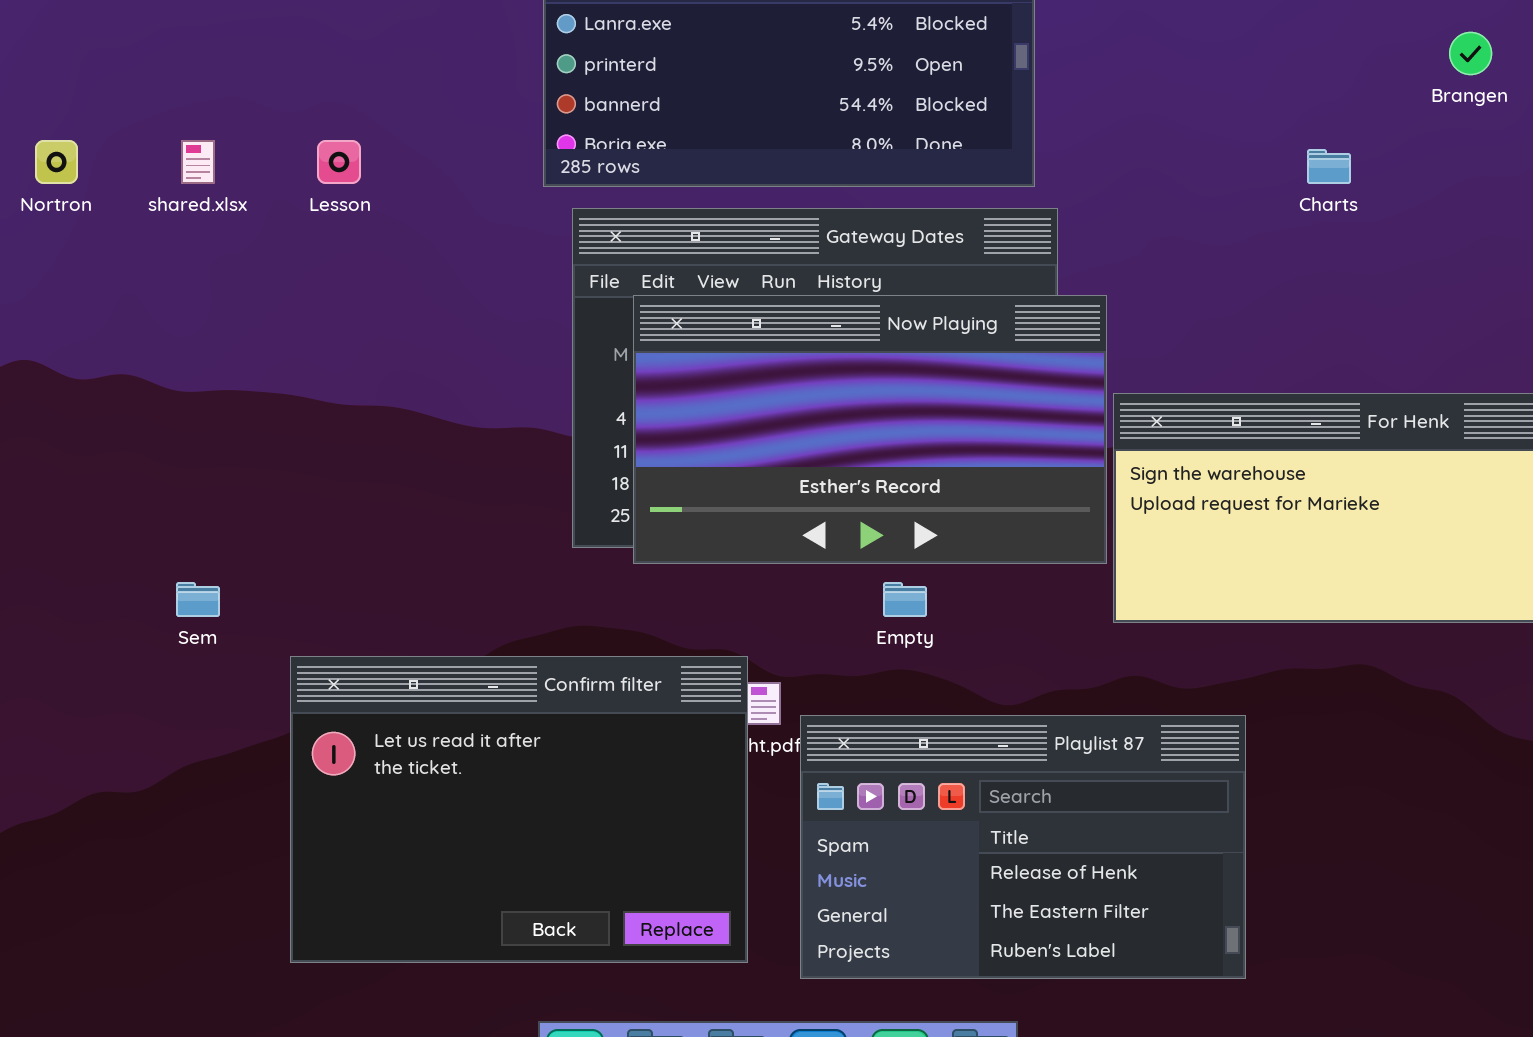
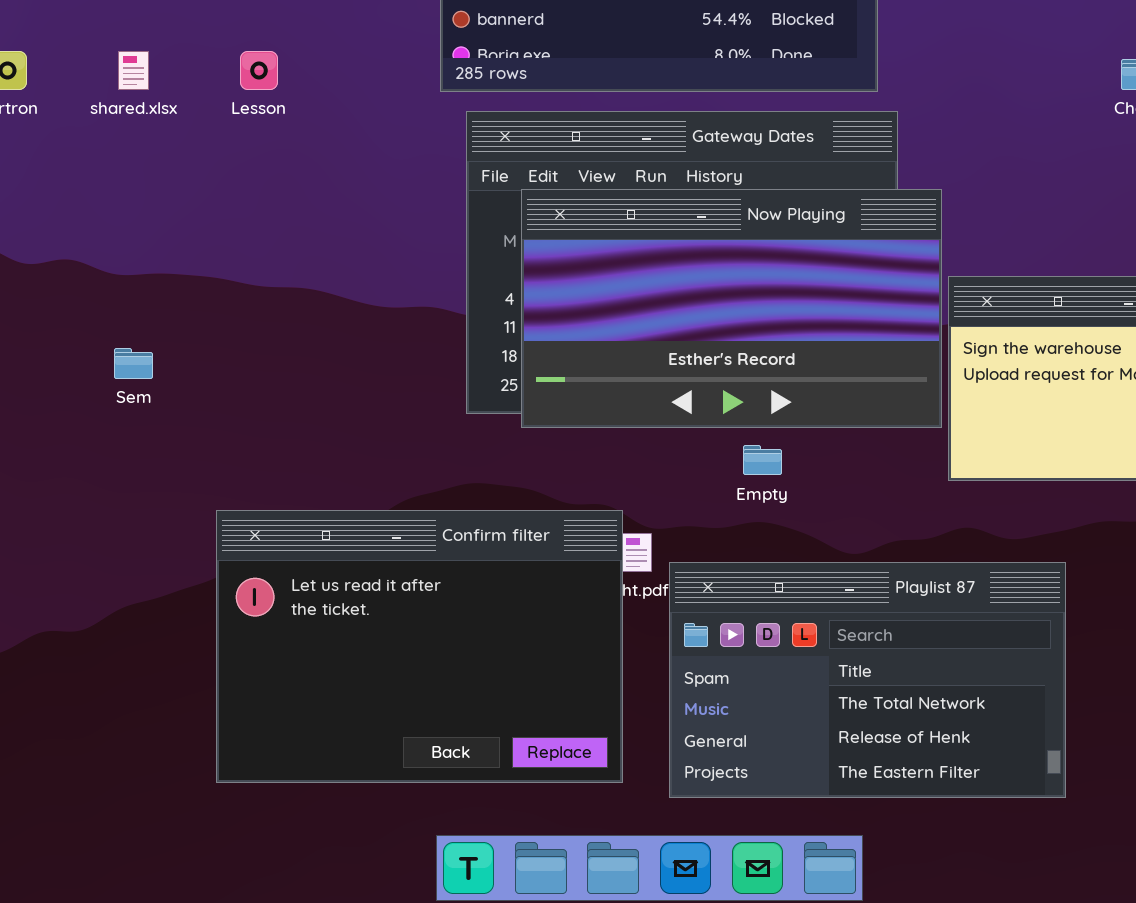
Sem: [176,582,220,617] -> [114,348,153,379], moved
Playlist 87: [800,715,1246,979] -> [669,562,1066,798], scrolled up 1 row

